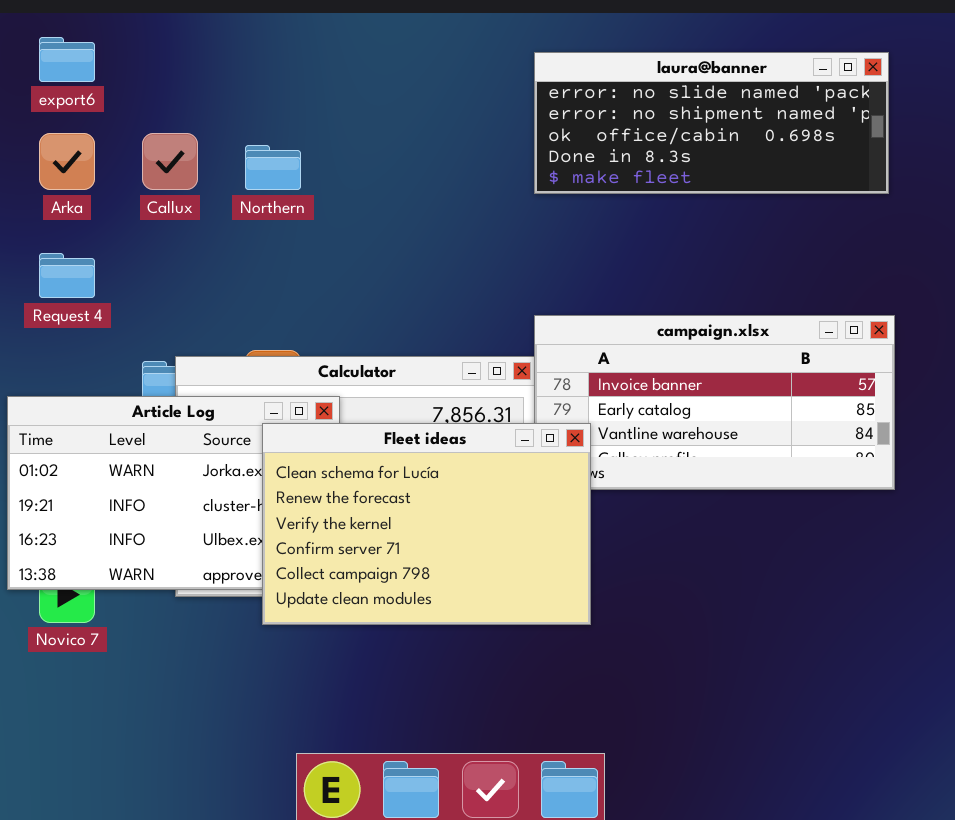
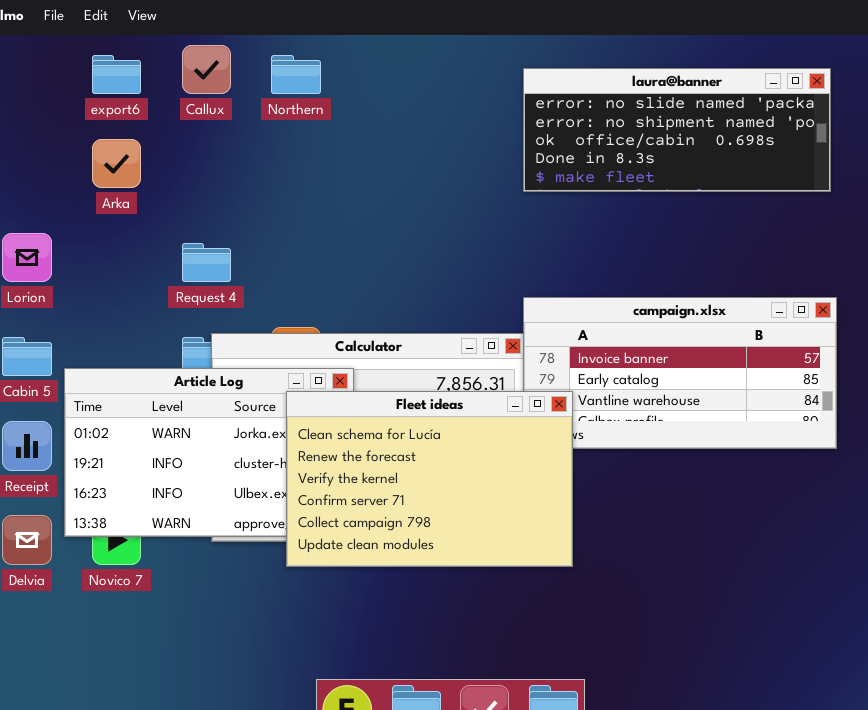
Callux: [142,133,198,190] -> [182,45,231,94], moved
Northern: [245,145,301,190] -> [271,55,321,94], moved
Request 4: [39,253,95,298] -> [182,243,231,282], moved

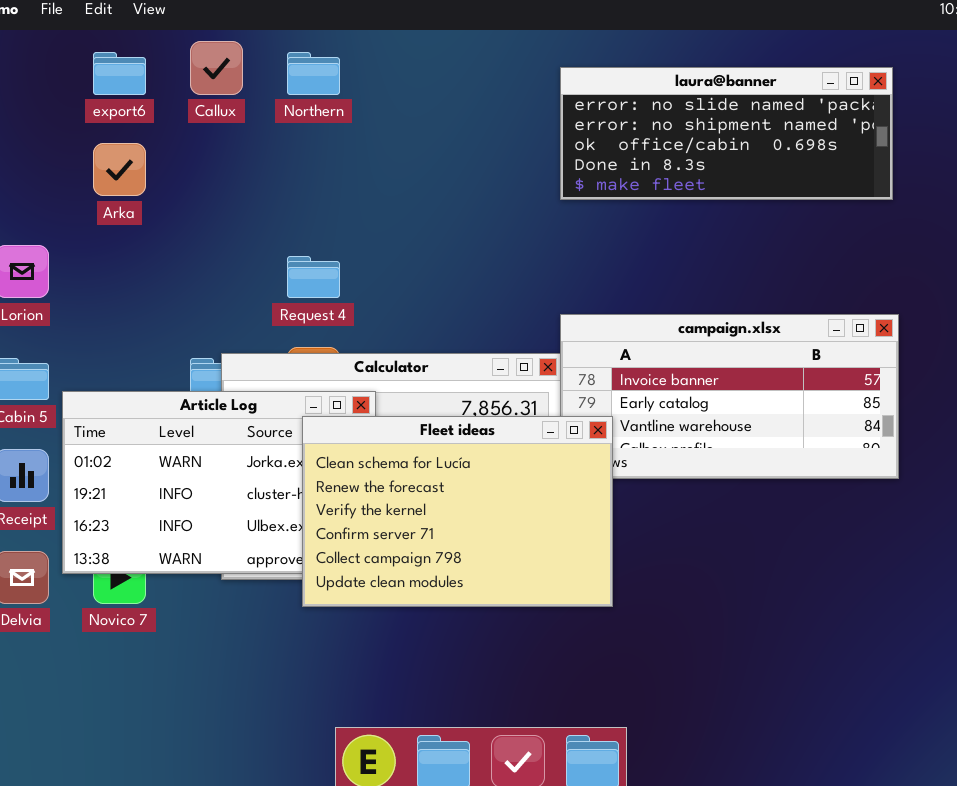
Request 4: [182,243,231,282] -> [287,256,340,298], moved

